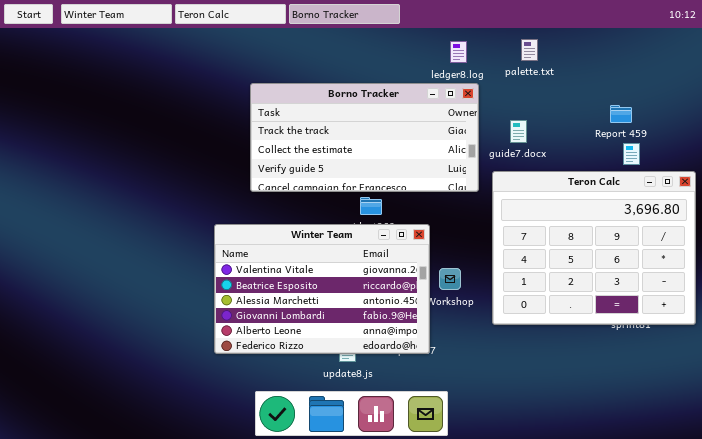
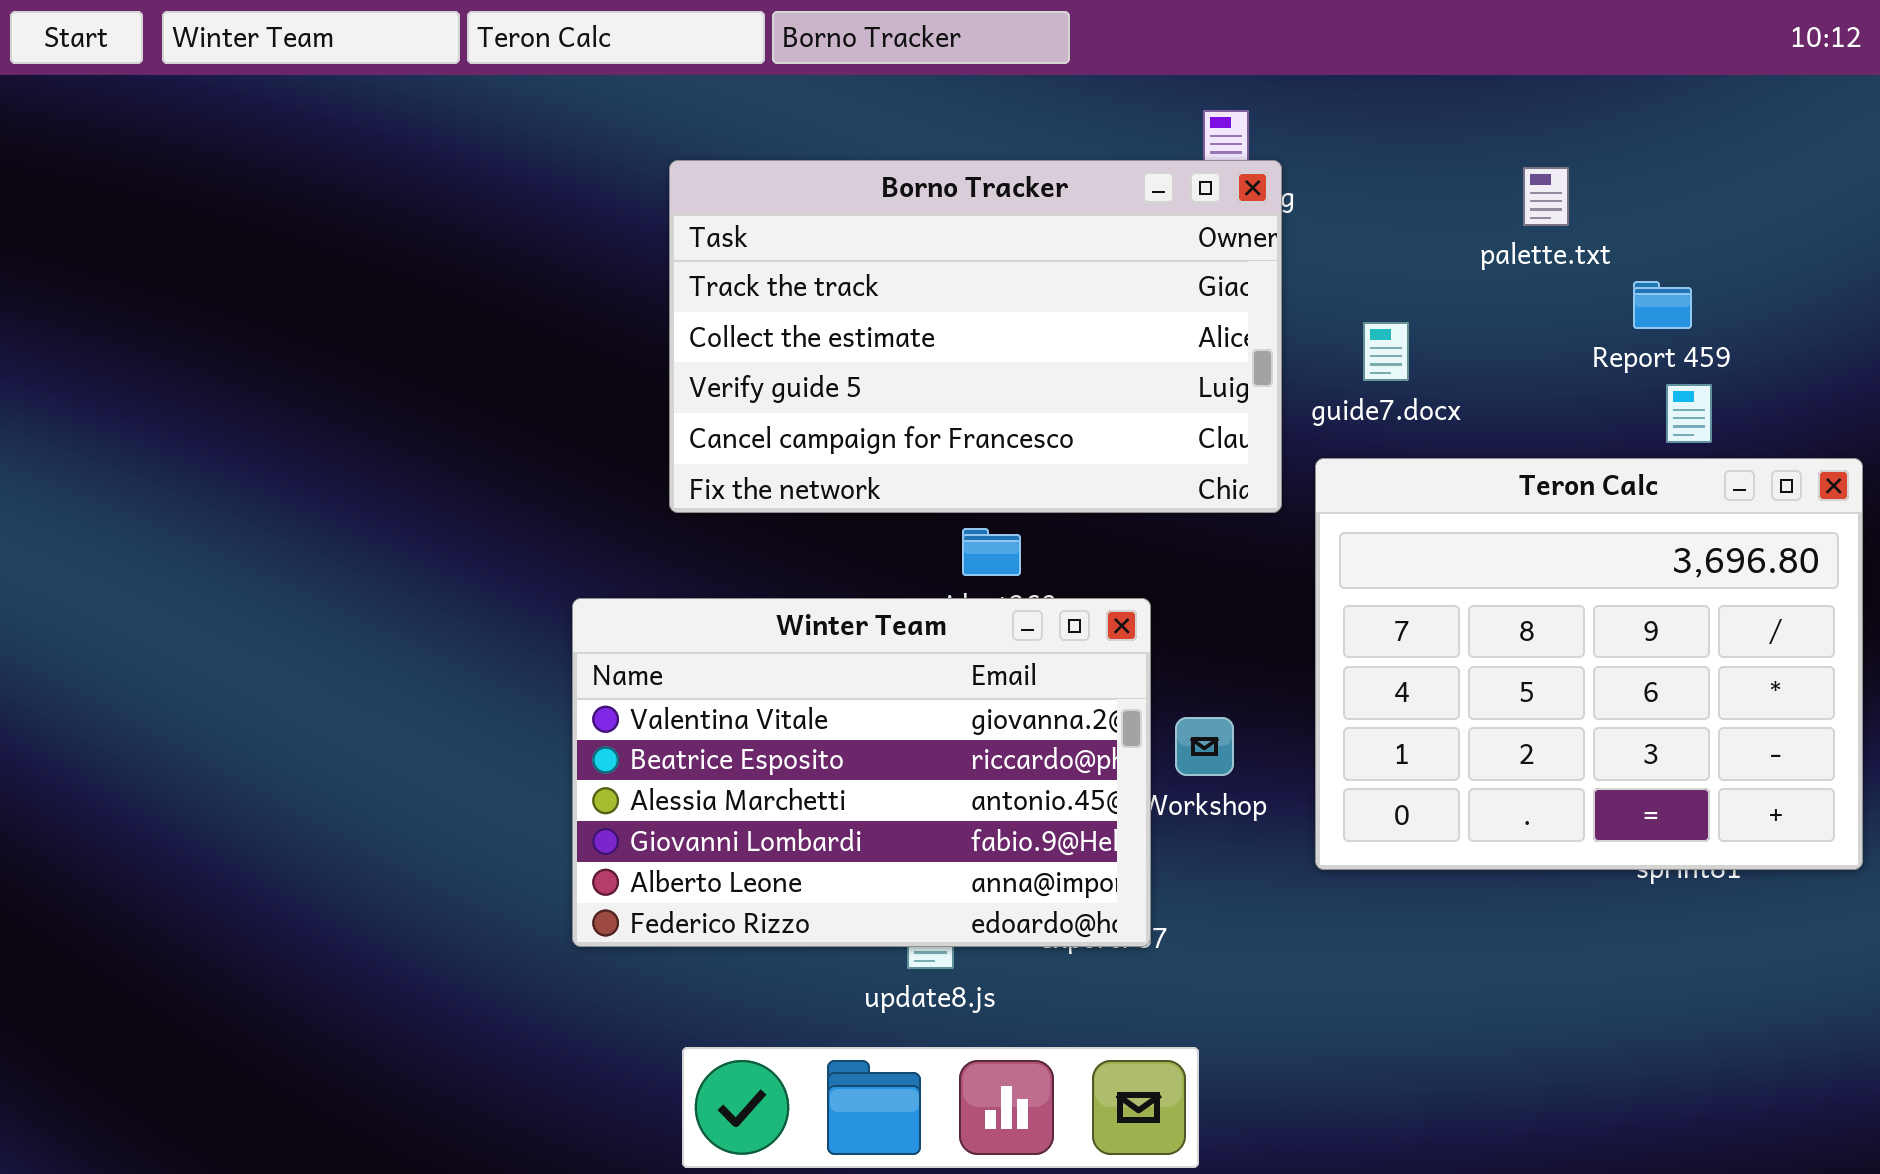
palette.txt: [521,39,538,61] -> [1523,167,1569,226], moved
Borno Tracker: [250,83,479,192] -> [669,160,1282,513], resized

